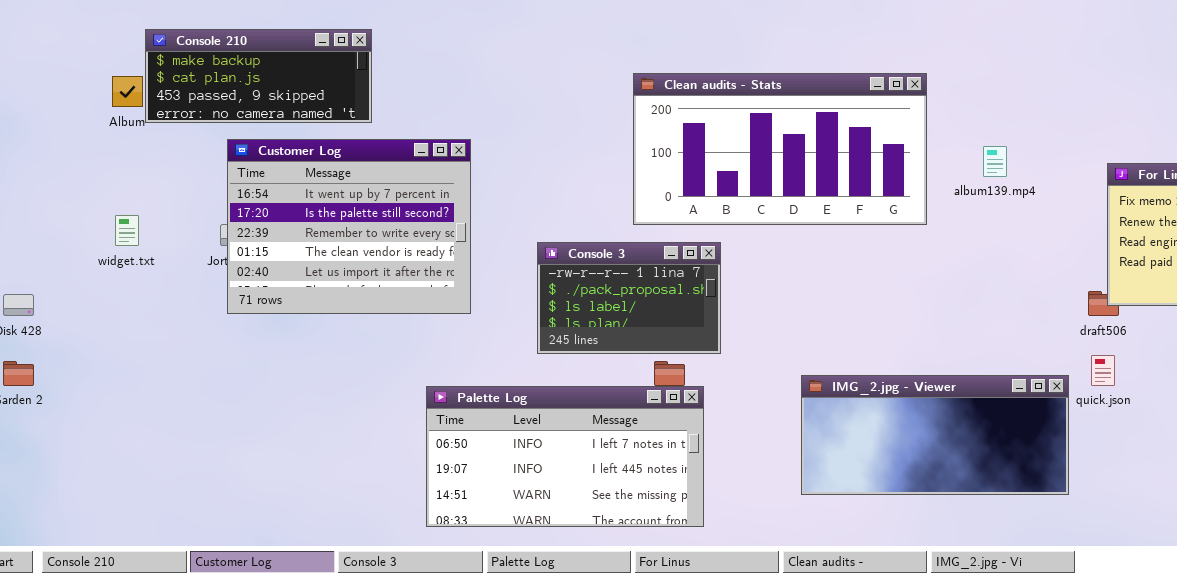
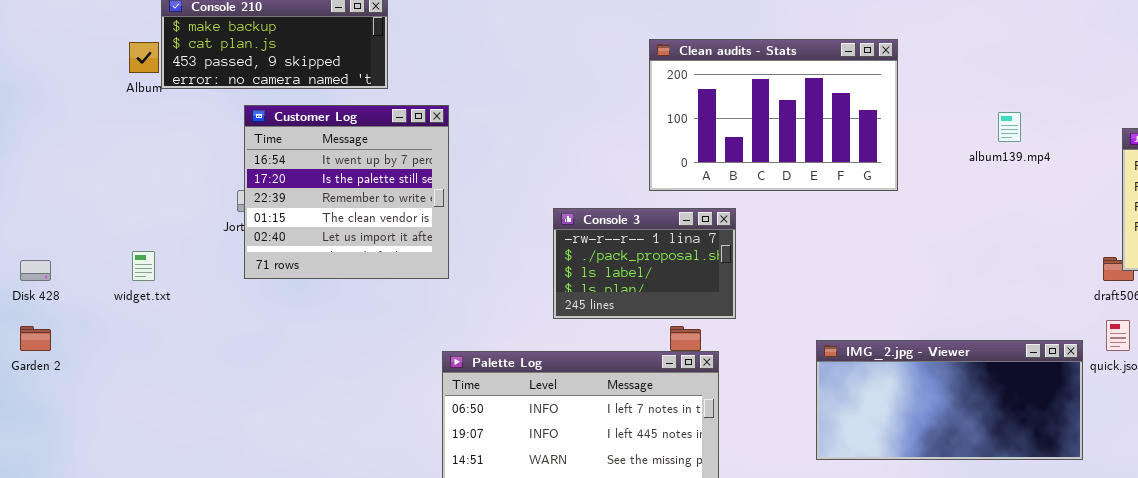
Clean audits - Stats: [633,73,927,225] -> [649,39,898,191], resized
Customer Log: [227,139,471,314] -> [244,105,449,279], resized
widget.txt: [115,215,139,246] -> [132,251,155,281], moved

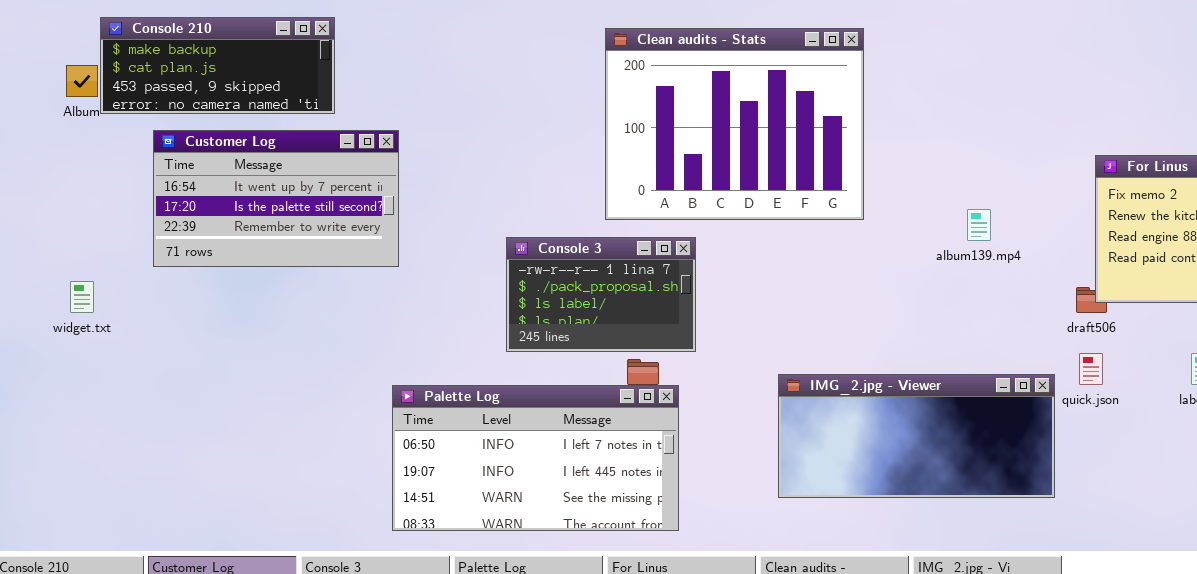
Clean audits - Stats: [649,39,898,191] -> [605,28,864,220], resized
Customer Log: [244,105,449,279] -> [153,130,399,267], resized
album139.mp4: [998,112,1021,142] -> [967,209,991,241], moved

